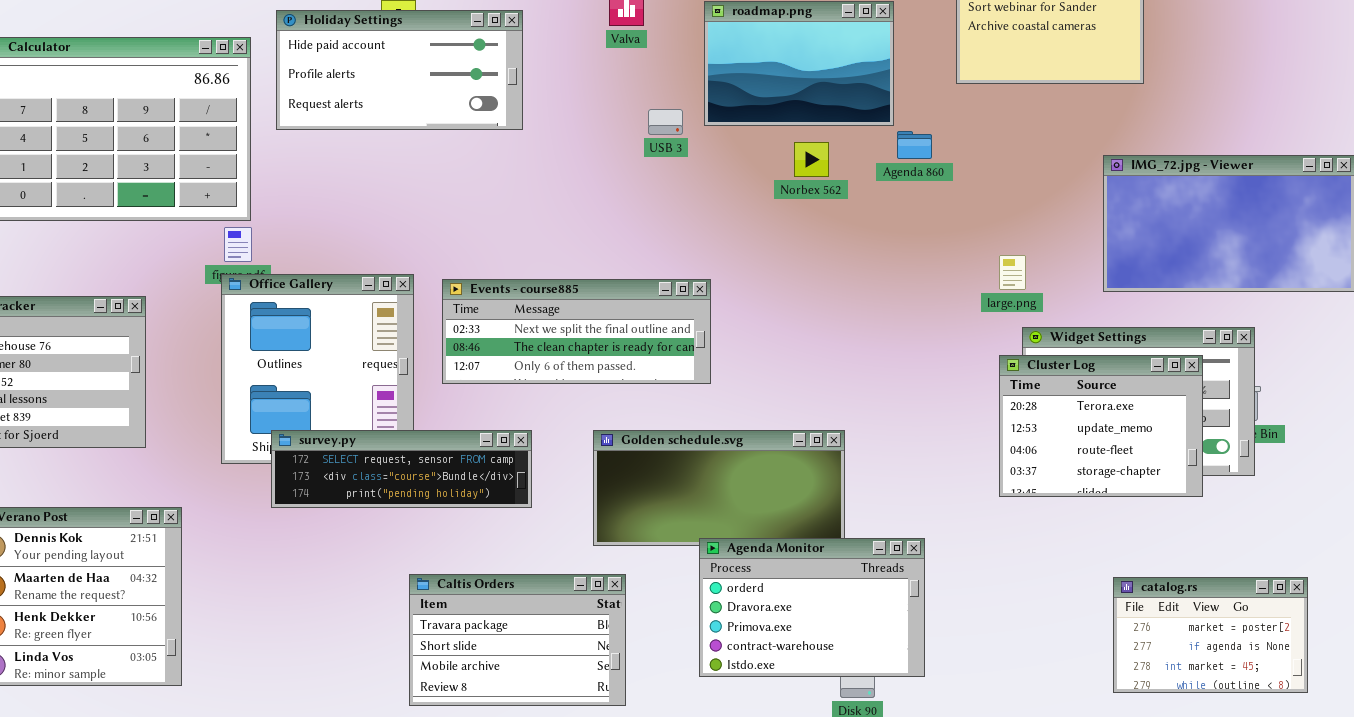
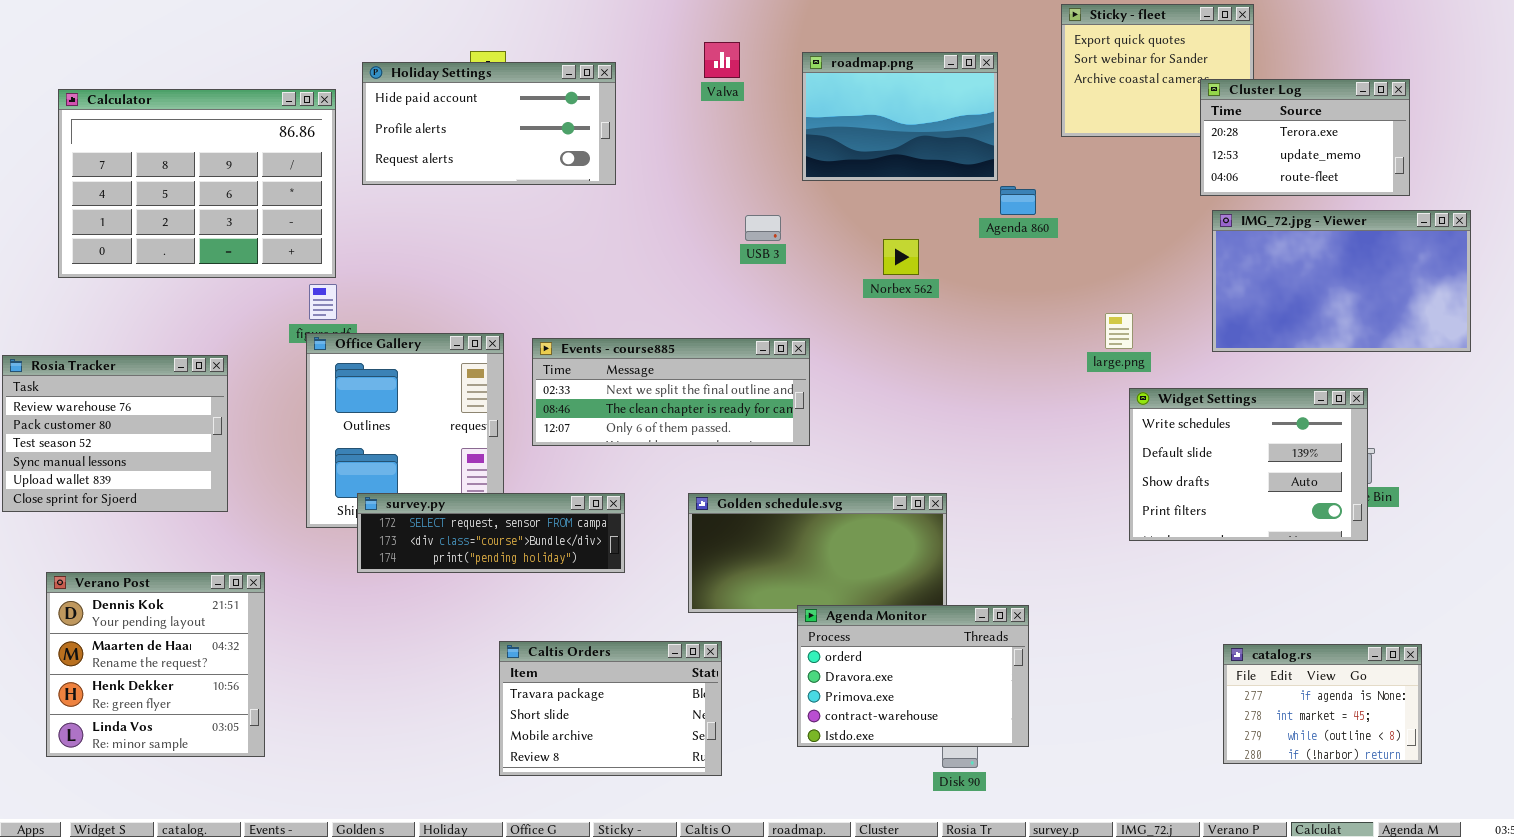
USB 3: [648,109,683,135] -> [745,215,781,241], moved
Norbex 562: [794,142,829,177] -> [883,239,919,275], moved
Cluster Log: [999,355,1203,497] -> [1200,79,1410,196], moved, resized
catalog.rs: [1113,577,1308,693] -> [1223,644,1422,764], scrolled down 1 row

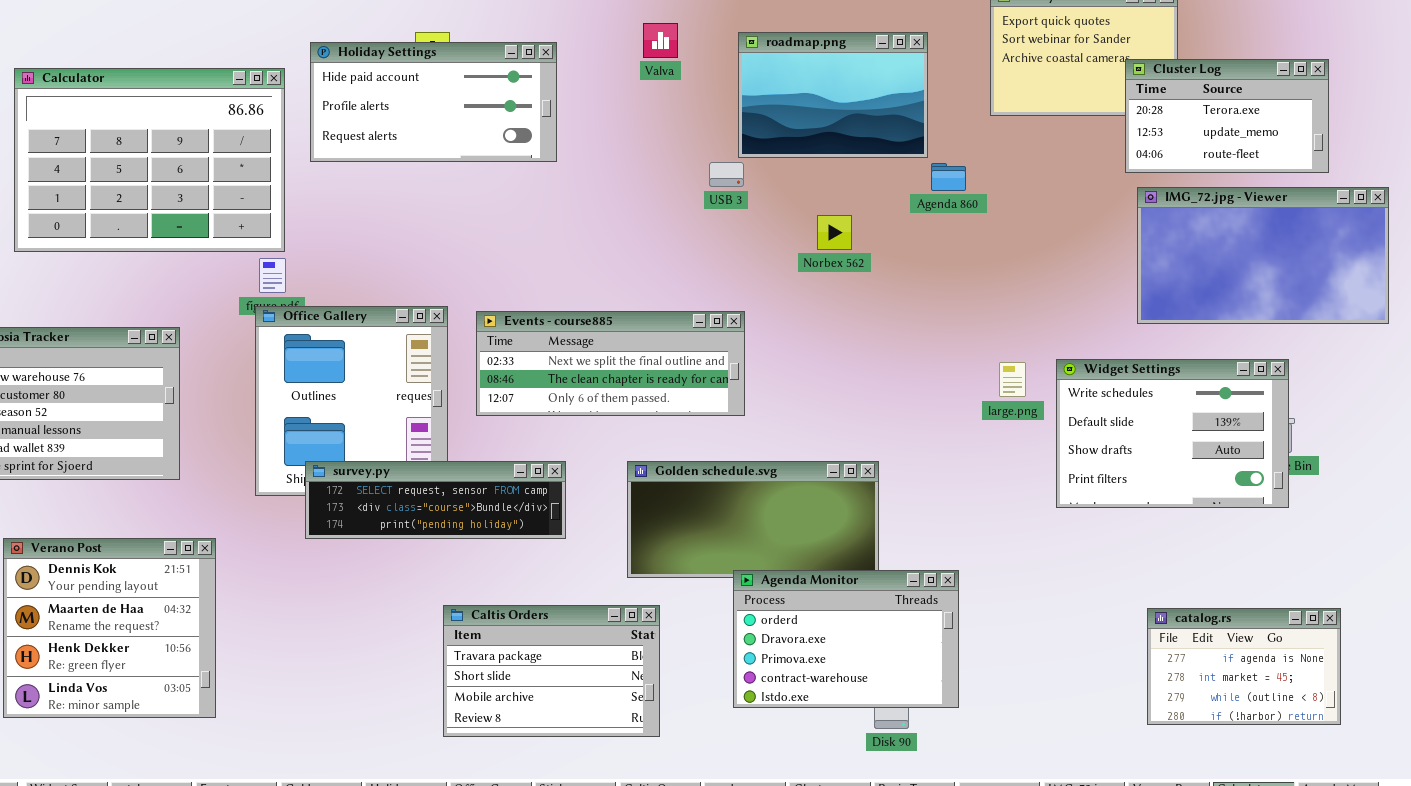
USB 3: [745,215,781,241] -> [709,162,744,187], moved
large.png: [1105,313,1133,349] -> [999,362,1026,397], moved

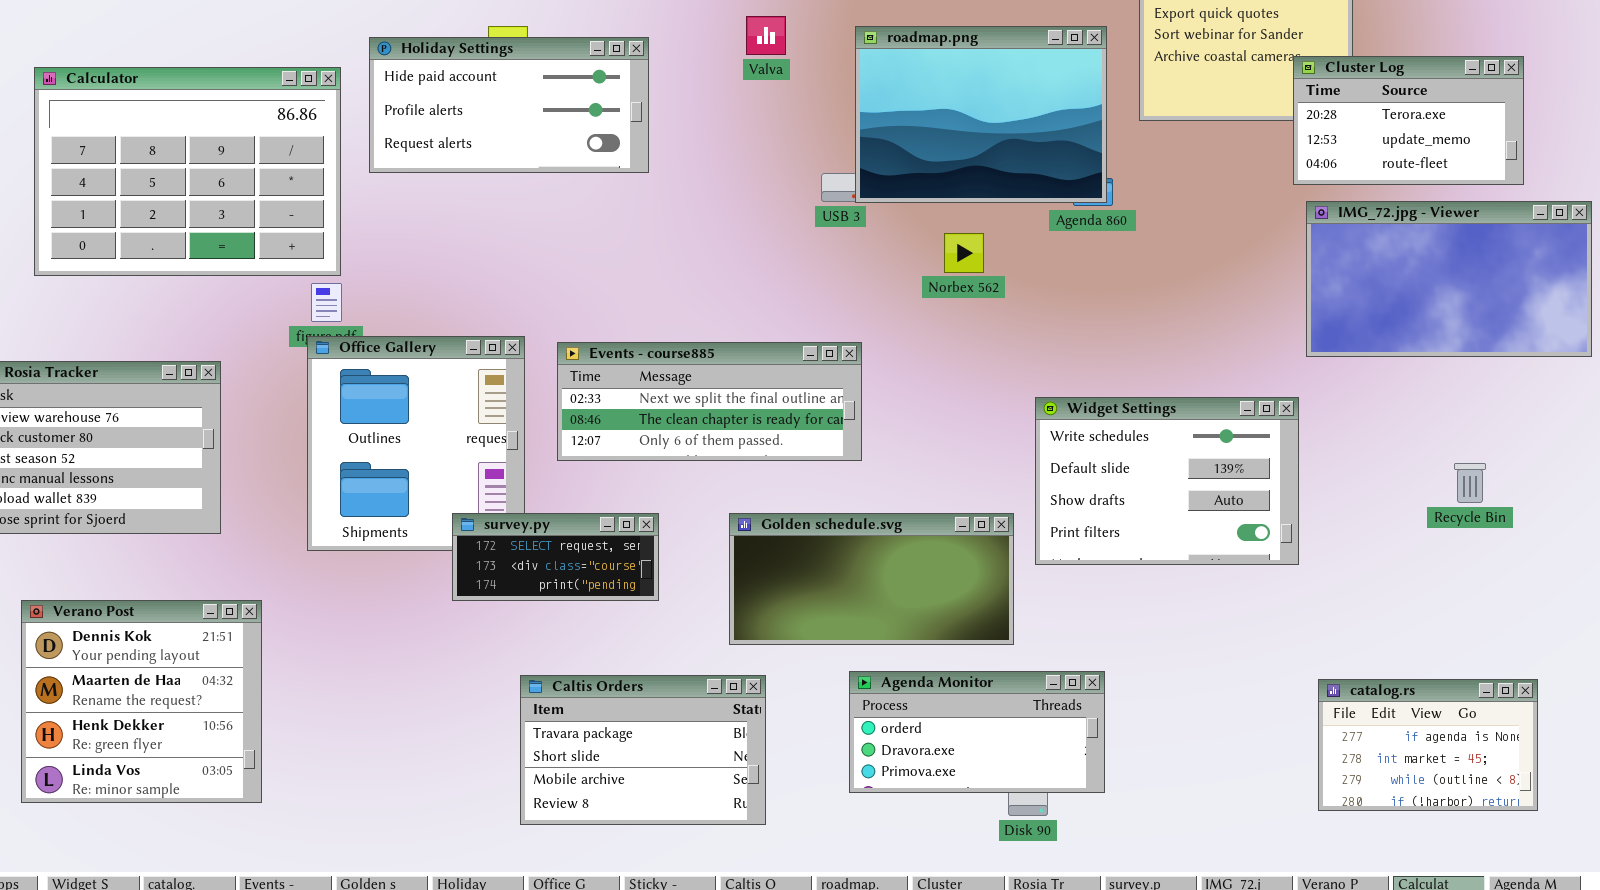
roadmap.png: [738,32,928,158] -> [855,26,1107,203], resized
Widget Settings: [1056,359,1289,508] -> [1035,397,1299,565], moved
survey.py: [305,461,566,539] -> [452,513,659,601], resized
Agenda Monitor: [733,570,959,708] -> [849,671,1105,793], resized

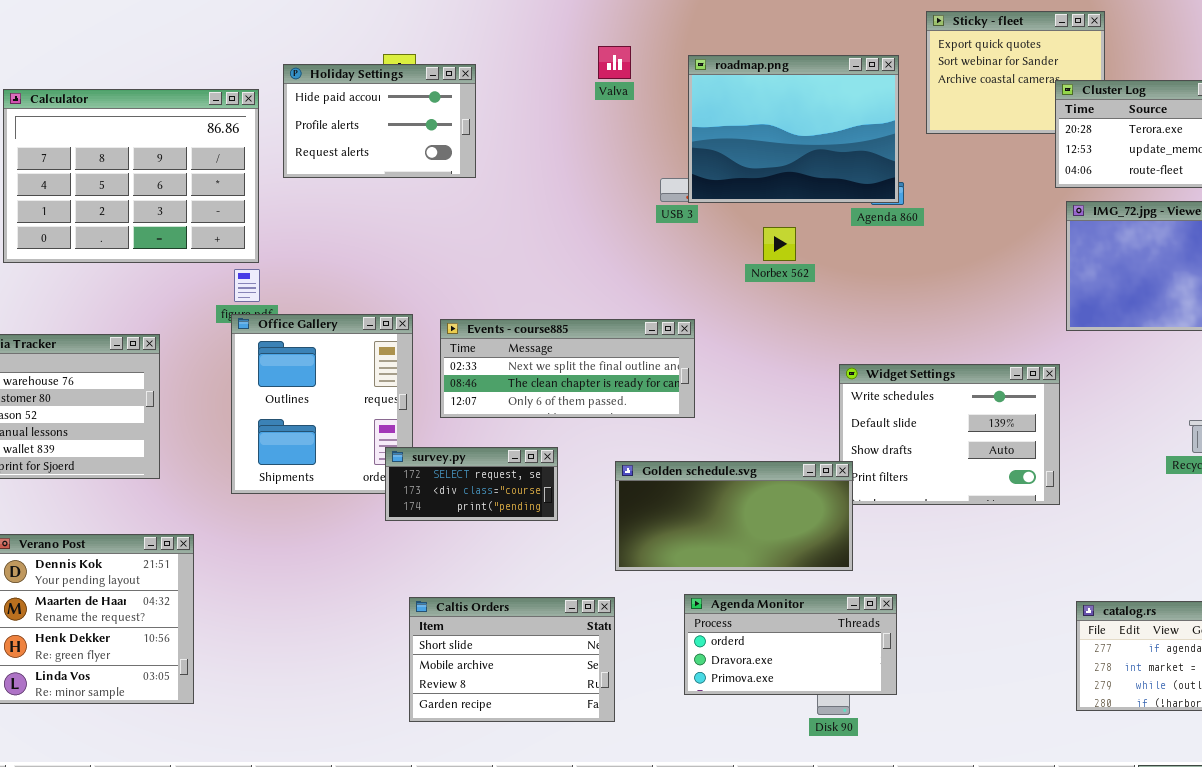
Holiday Settings: [369,37,649,173] -> [283,64,476,178], resized
survey.py: [452,513,659,601] -> [385,447,558,521], moved
Golden schedule.svg: [729,513,1014,645] -> [615,461,853,571], moved
Caltis Orders: [520,675,766,825] -> [409,597,615,722], scrolled down 1 row

